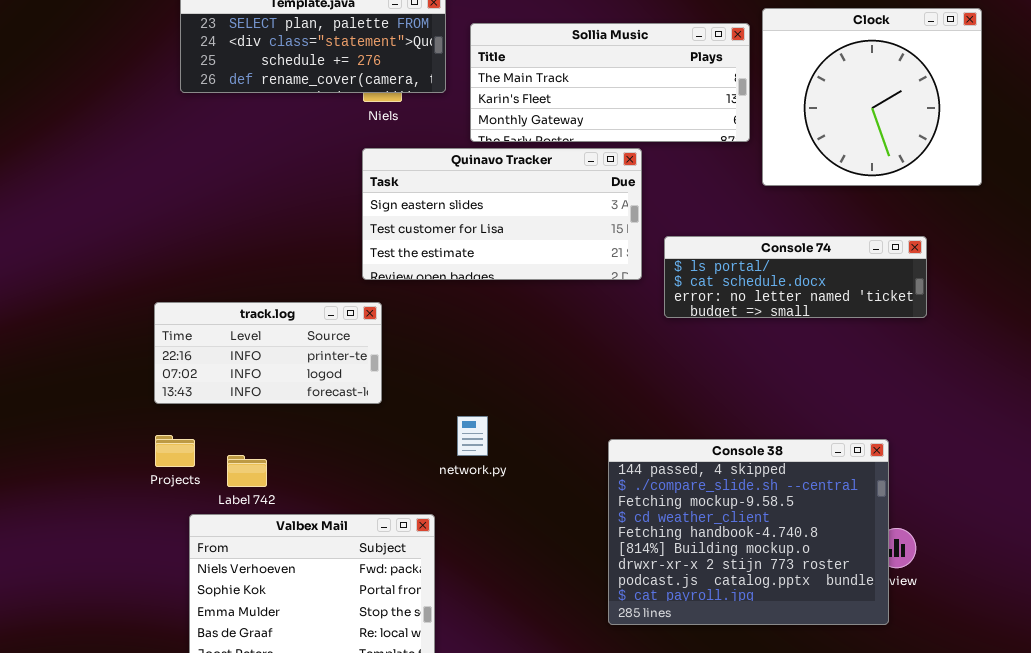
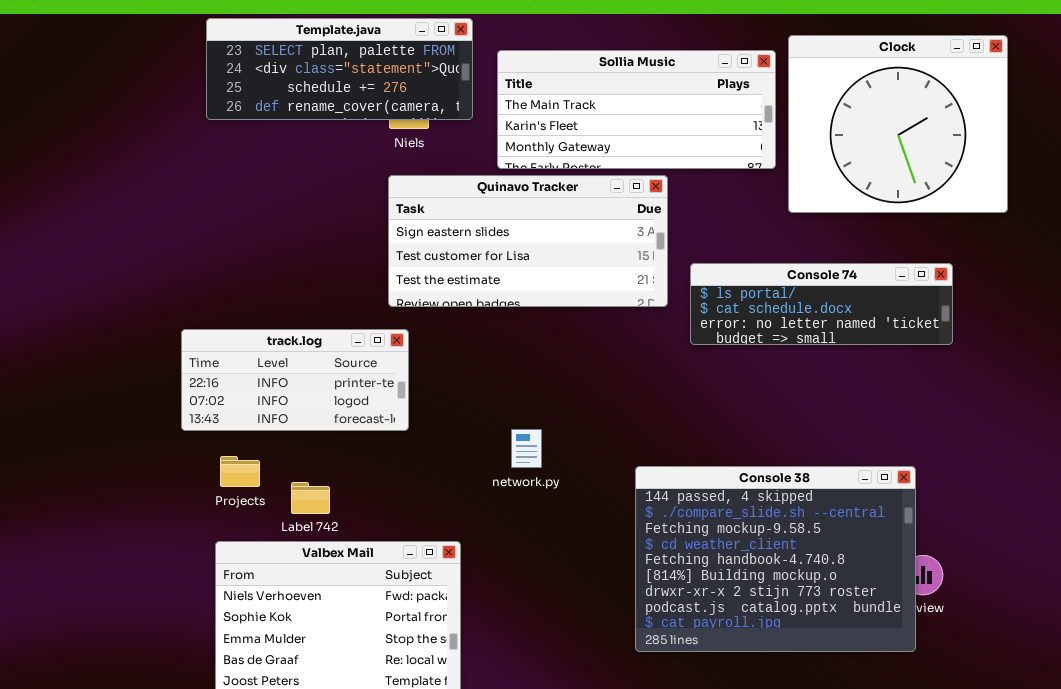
network.py: [457,416,488,456] -> [511,429,542,468], moved
Projects: [155,435,195,467] -> [220,456,260,487], moved
Label 742: [227,455,267,487] -> [291,482,330,514], moved

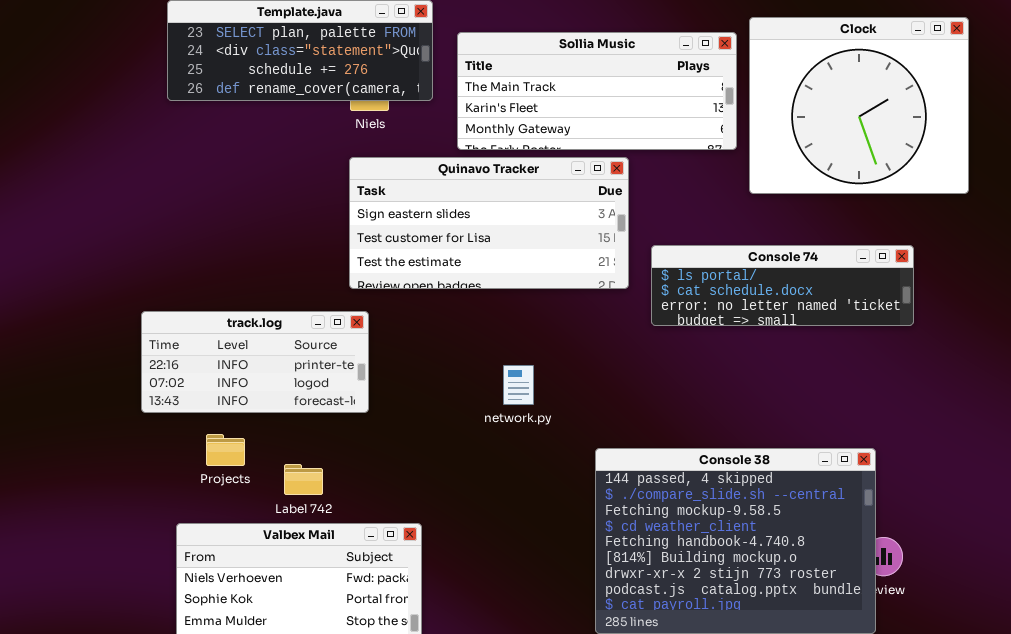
network.py: [511,429,542,468] -> [503,365,534,405], moved
Projects: [220,456,260,487] -> [206,434,245,466], moved
Label 742: [291,482,330,514] -> [284,464,323,495], moved

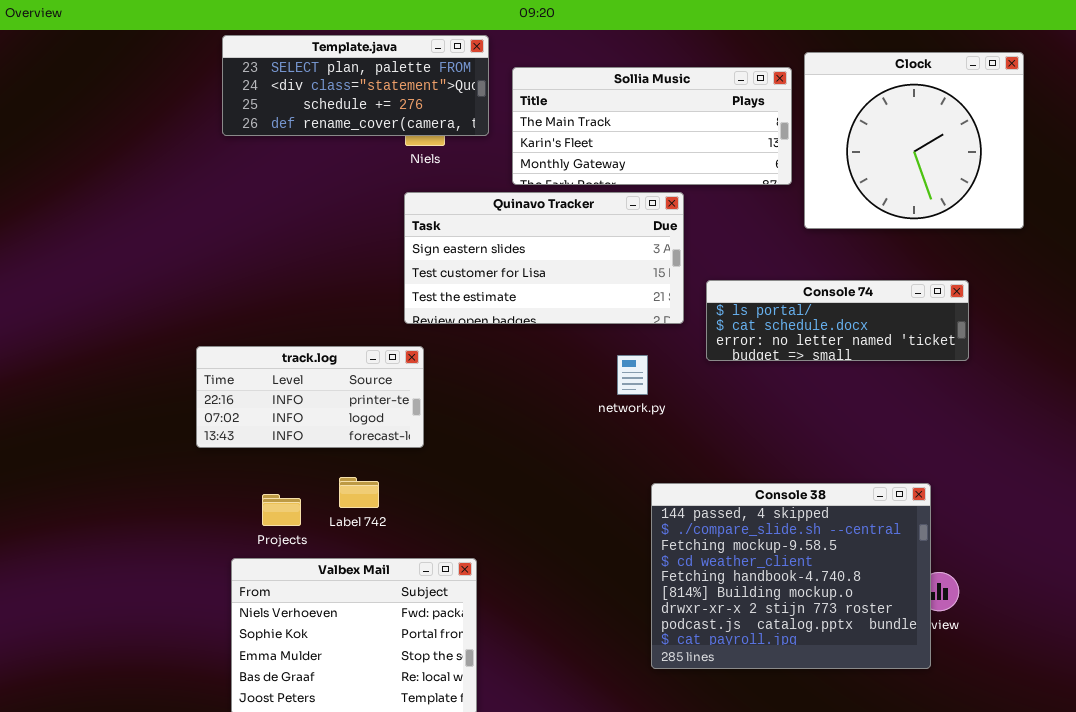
network.py: [503,365,534,405] -> [617,355,648,395], moved
Projects: [206,434,245,466] -> [262,494,301,526], moved
Label 742: [284,464,323,495] -> [339,477,379,508], moved

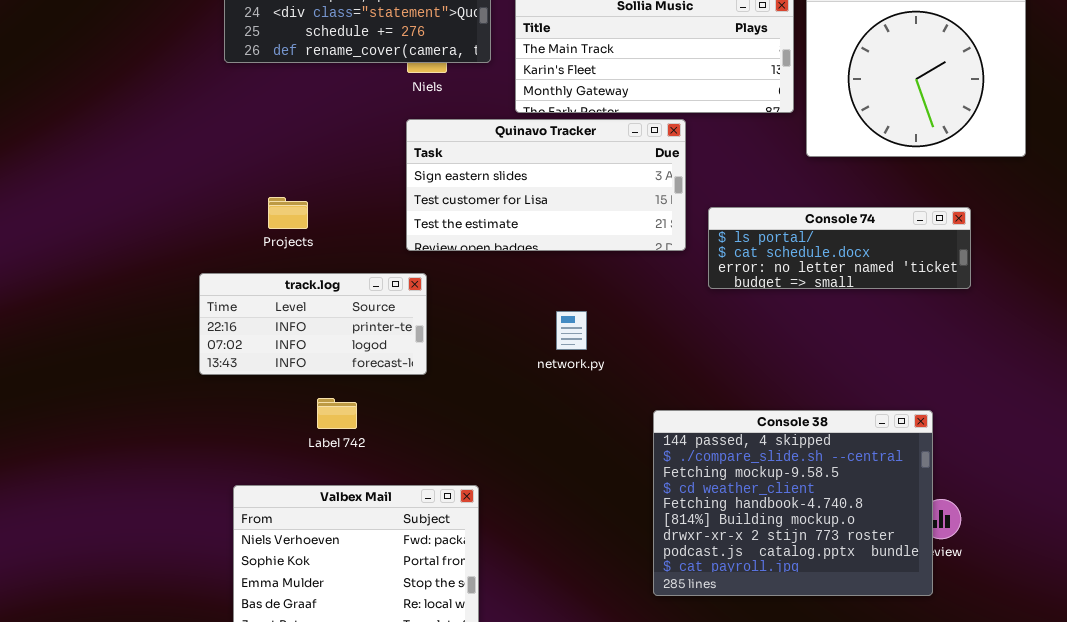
network.py: [617,355,648,395] -> [556,311,587,350], moved
Label 742: [339,477,379,508] -> [317,398,357,429], moved
Projects: [262,494,301,526] -> [268,197,308,229], moved

